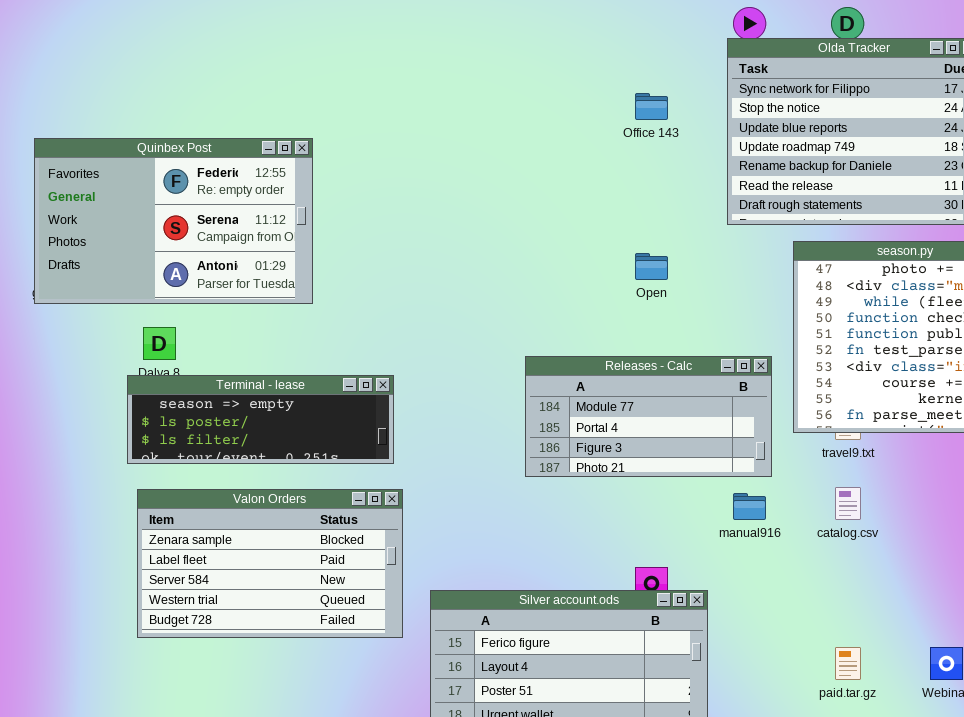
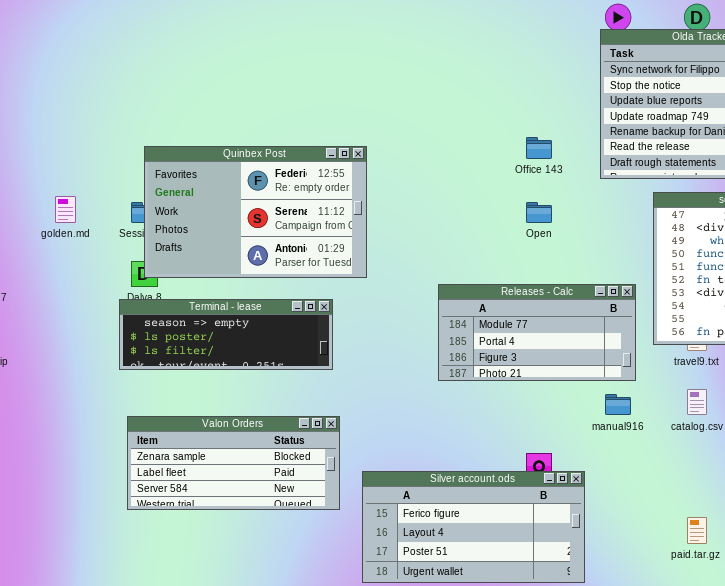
Office 143: [635,93,668,120] -> [526,137,552,159], moved
Quinbex Post: [34,138,313,304] -> [144,146,367,278], moved
Valon Orders: [137,489,403,638] -> [127,416,340,510], resized

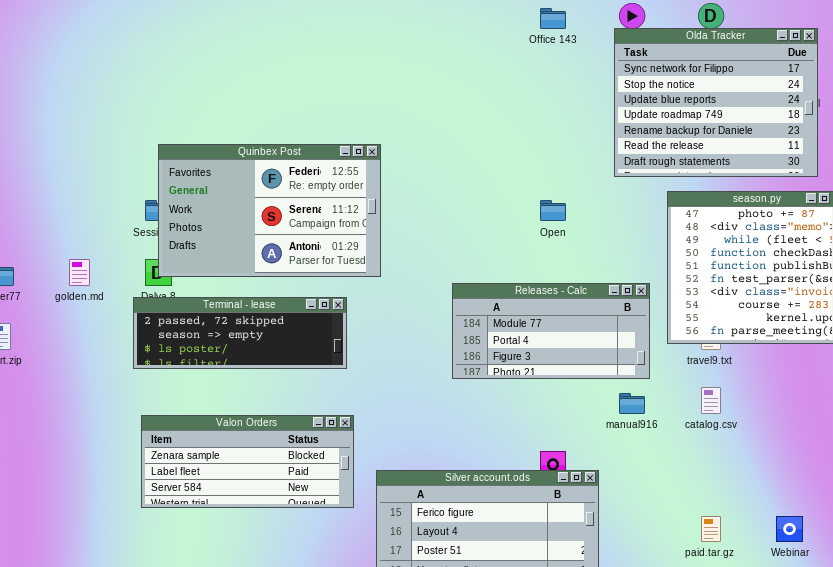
Office 143: [526,137,552,159] -> [540,8,566,29], moved
golden.md: [55,196,76,223] -> [69,259,90,286], moved
Terminal - lease: [119,299,333,370] -> [133,297,347,369], scrolled up 1 row

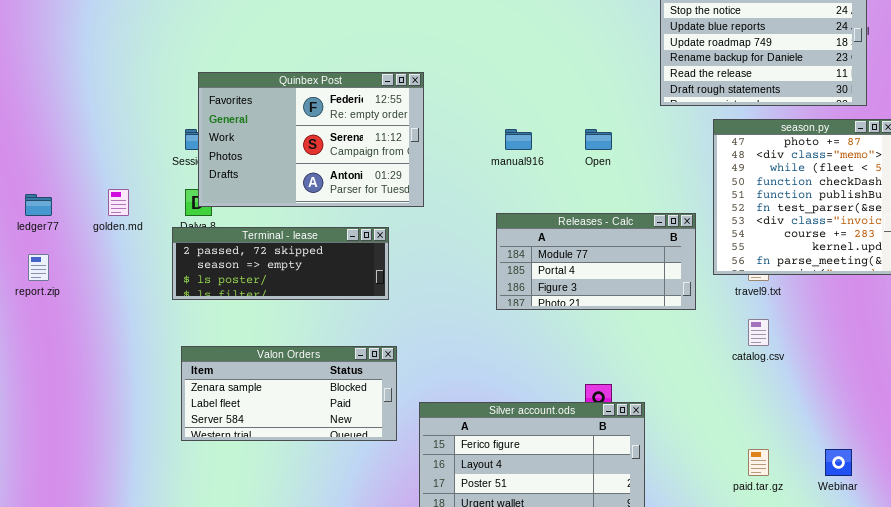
manual916: [619,393,645,414] -> [505,129,532,150], moved

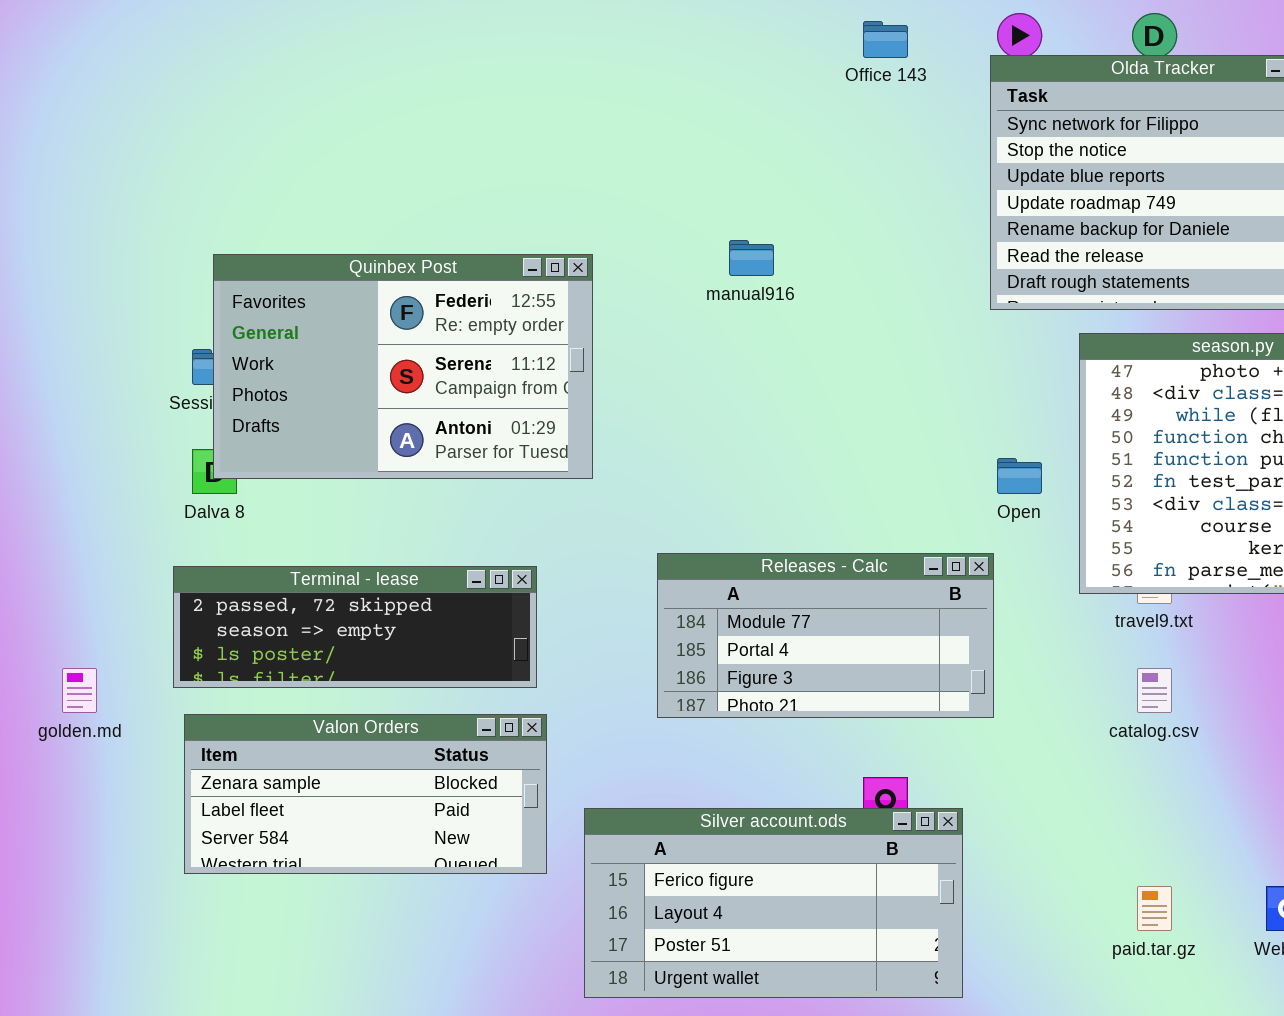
manual916: [505,129,532,150] -> [729,240,774,276], moved
Open: [585,129,612,150] -> [997,458,1042,494], moved
golden.md: [108,189,129,216] -> [62,668,97,713], moved
Releases - Calc: [496,213,696,310] -> [657,553,994,718], moved
Terminal - lease: [172,227,389,300] -> [173,566,537,688], moved

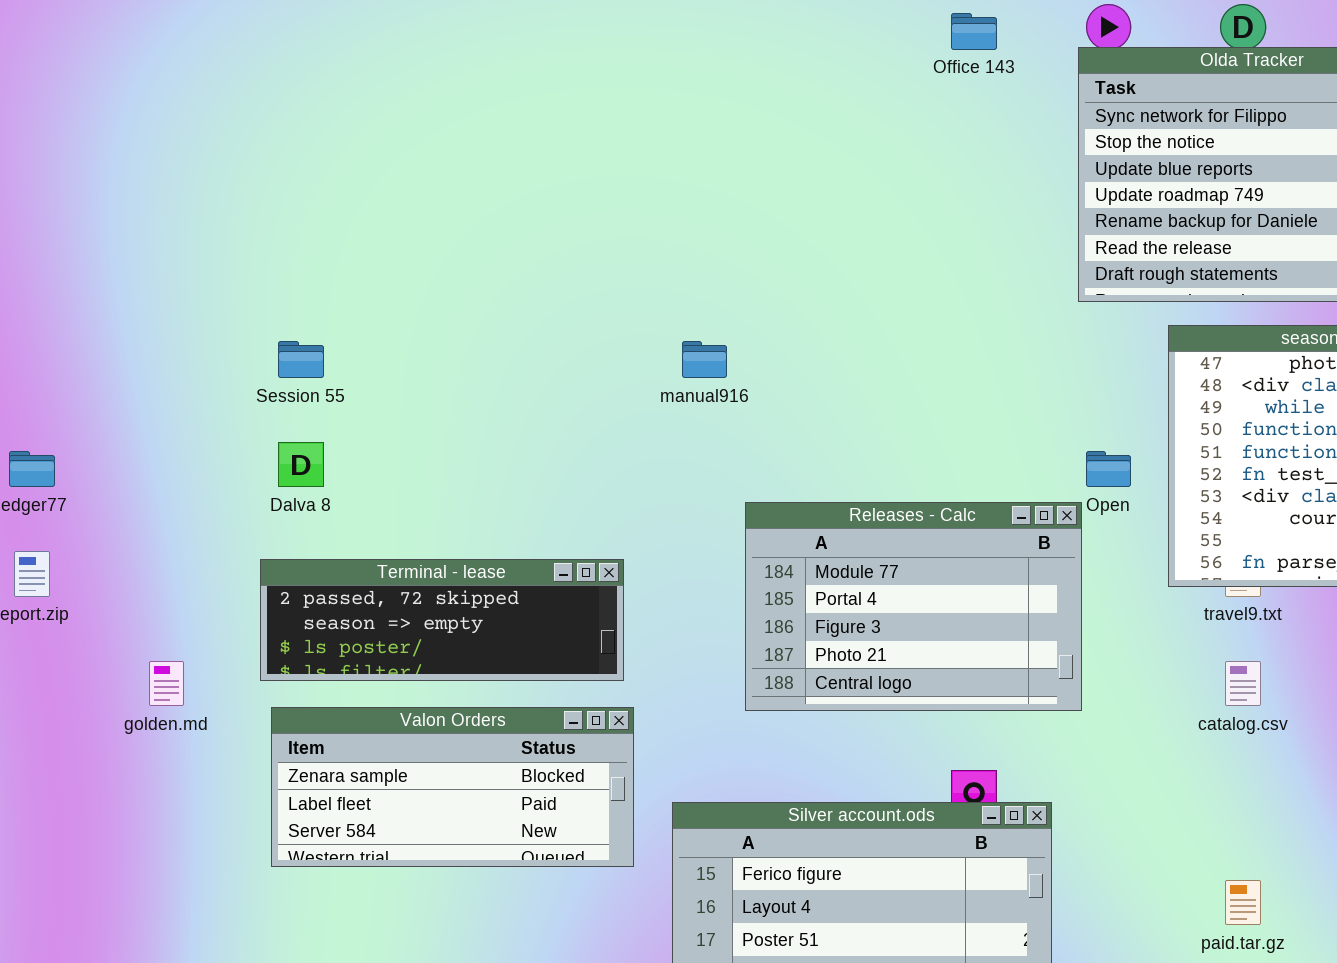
manual916: [729,240,774,276] -> [682,341,727,378], moved
Quinbex Post: [213,254,593,479] -> none, closed
Releases - Calc: [657,553,994,718] -> [745,502,1082,711], resized

